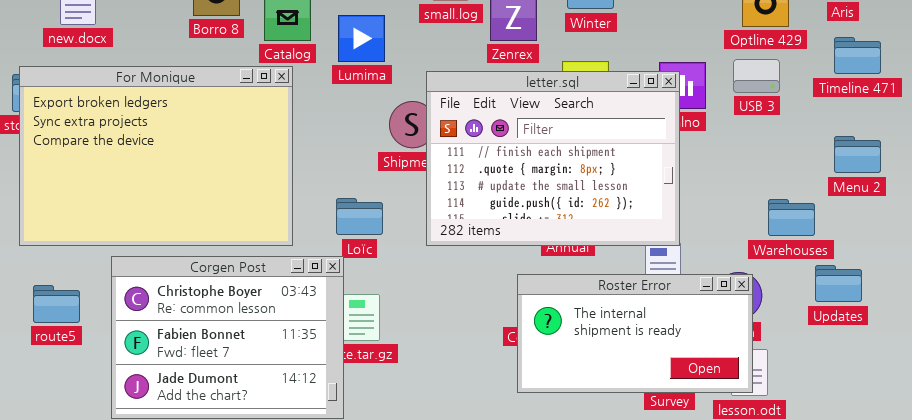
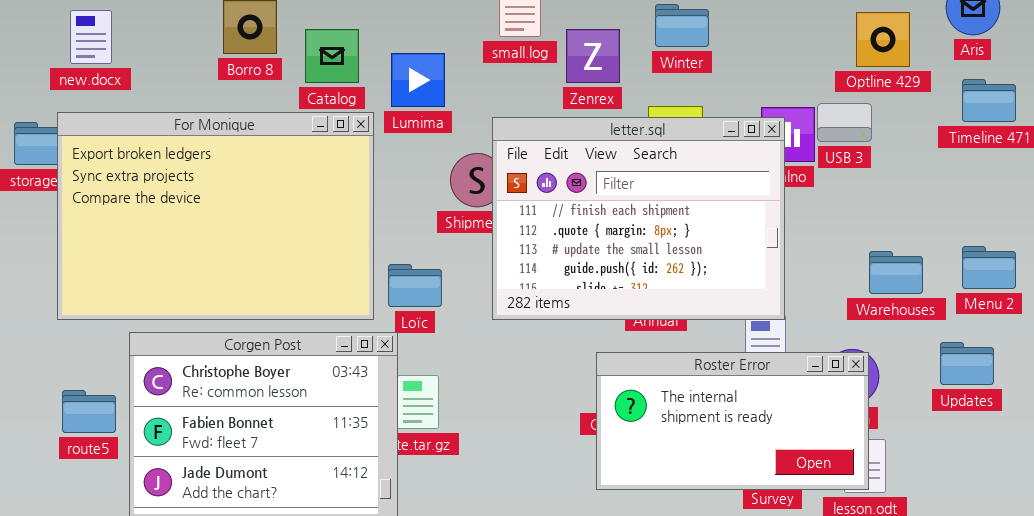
USB 3: [733,59,780,93] -> [817,103,872,142], moved
For Monique: [19,66,293,246] -> [57,112,374,320], moved
Menu 2: [834,136,881,173] -> [962,246,1016,289], moved
Warehouses: [768,199,815,236] -> [869,251,923,294], moved
route5: [33,285,80,323] -> [62,390,116,433], moved

